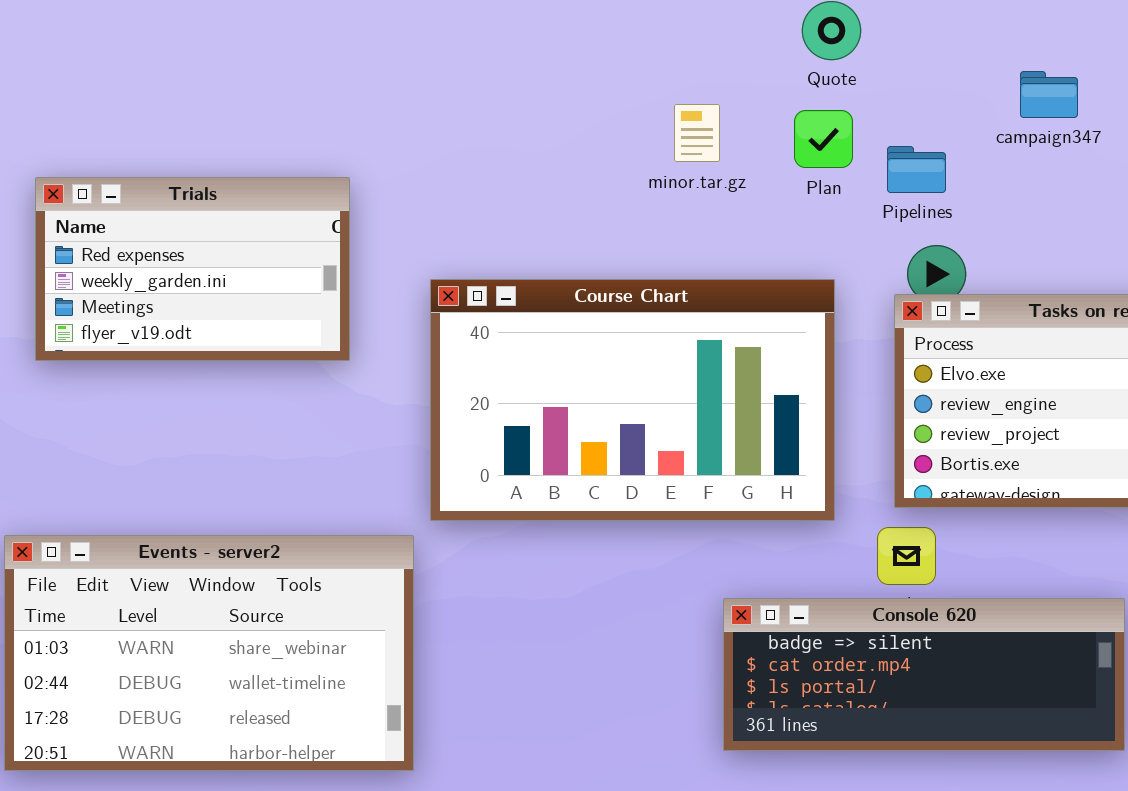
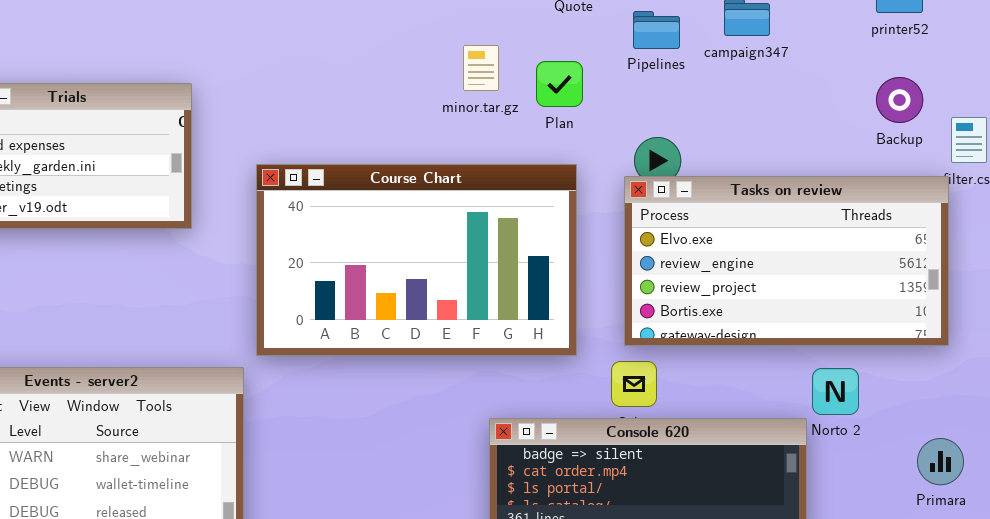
minor.tar.gz: [674,104,720,162] -> [463,45,499,91], moved
Plan: [794,110,853,168] -> [536,61,583,107], moved
Pipelines: [887,146,946,193] -> [633,11,680,49], moved

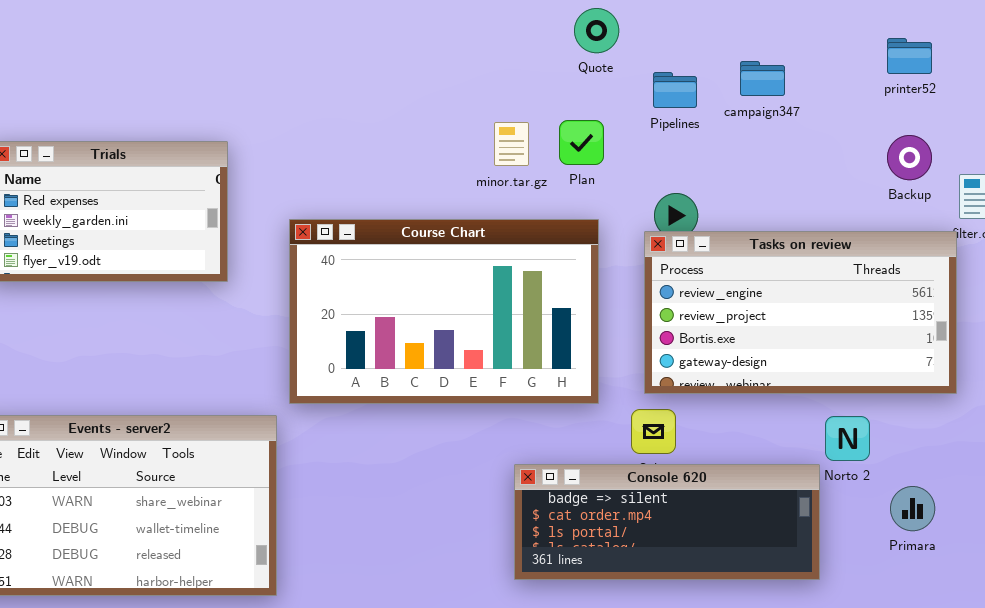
minor.tar.gz: [463,45,499,91] -> [494,122,529,166], moved
Tasks on review: [624,176,949,346] -> [644,231,957,394], scrolled down 1 row
Primara: [917,438,964,485] -> [890,486,935,531], moved

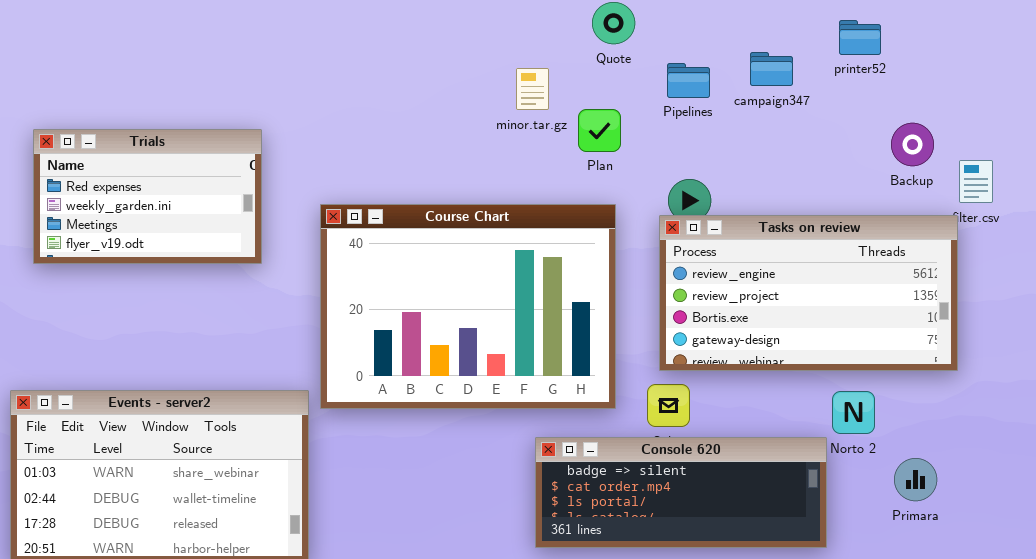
printer52: [887,38,932,74] -> [839,20,881,55], moved
minor.tar.gz: [494,122,529,166] -> [516,68,549,110], moved
Course Chart: [289,219,599,404] -> [320,204,616,409], resized

